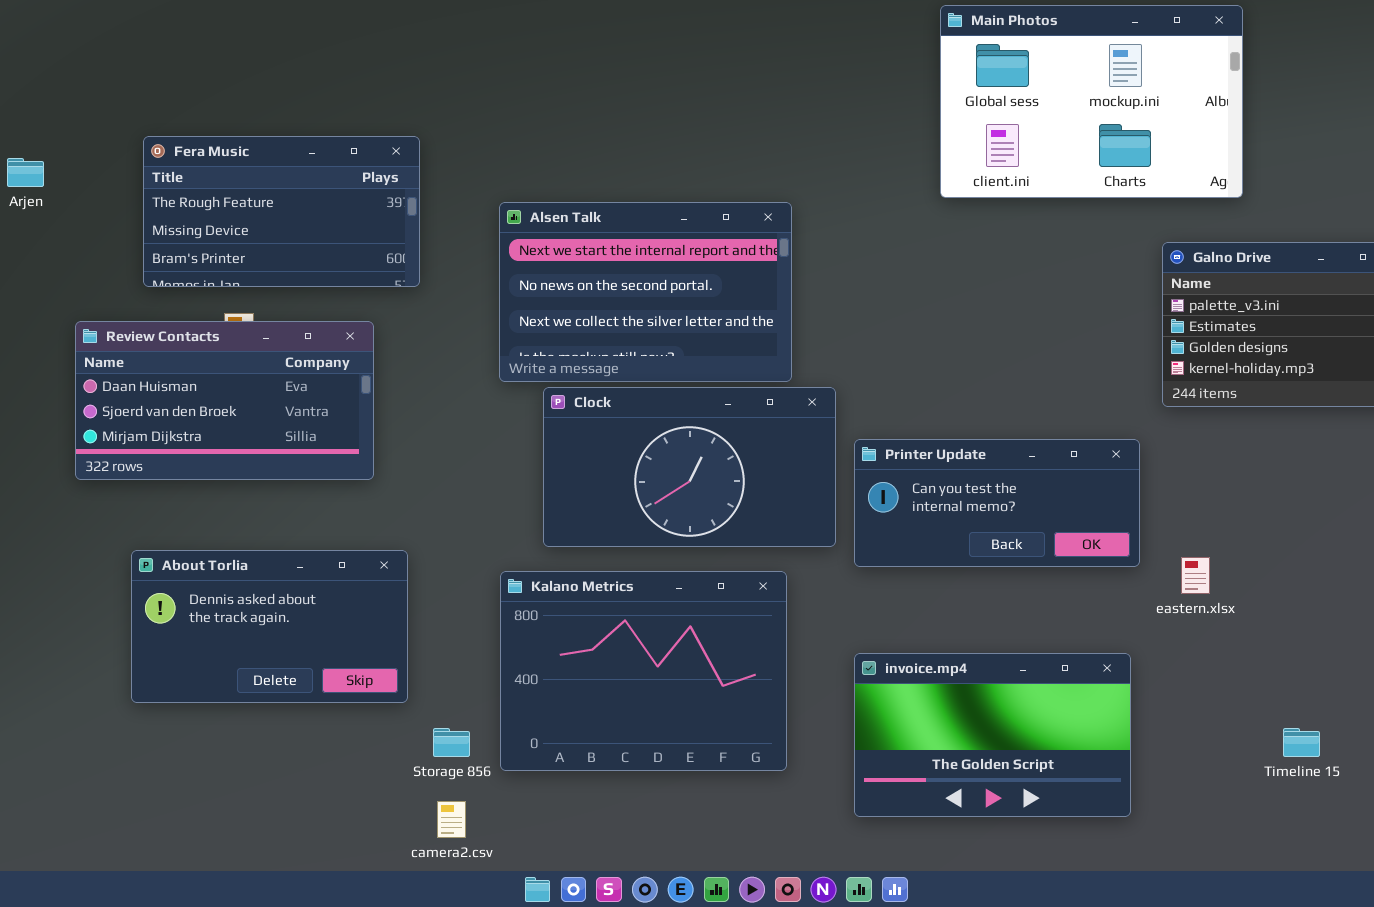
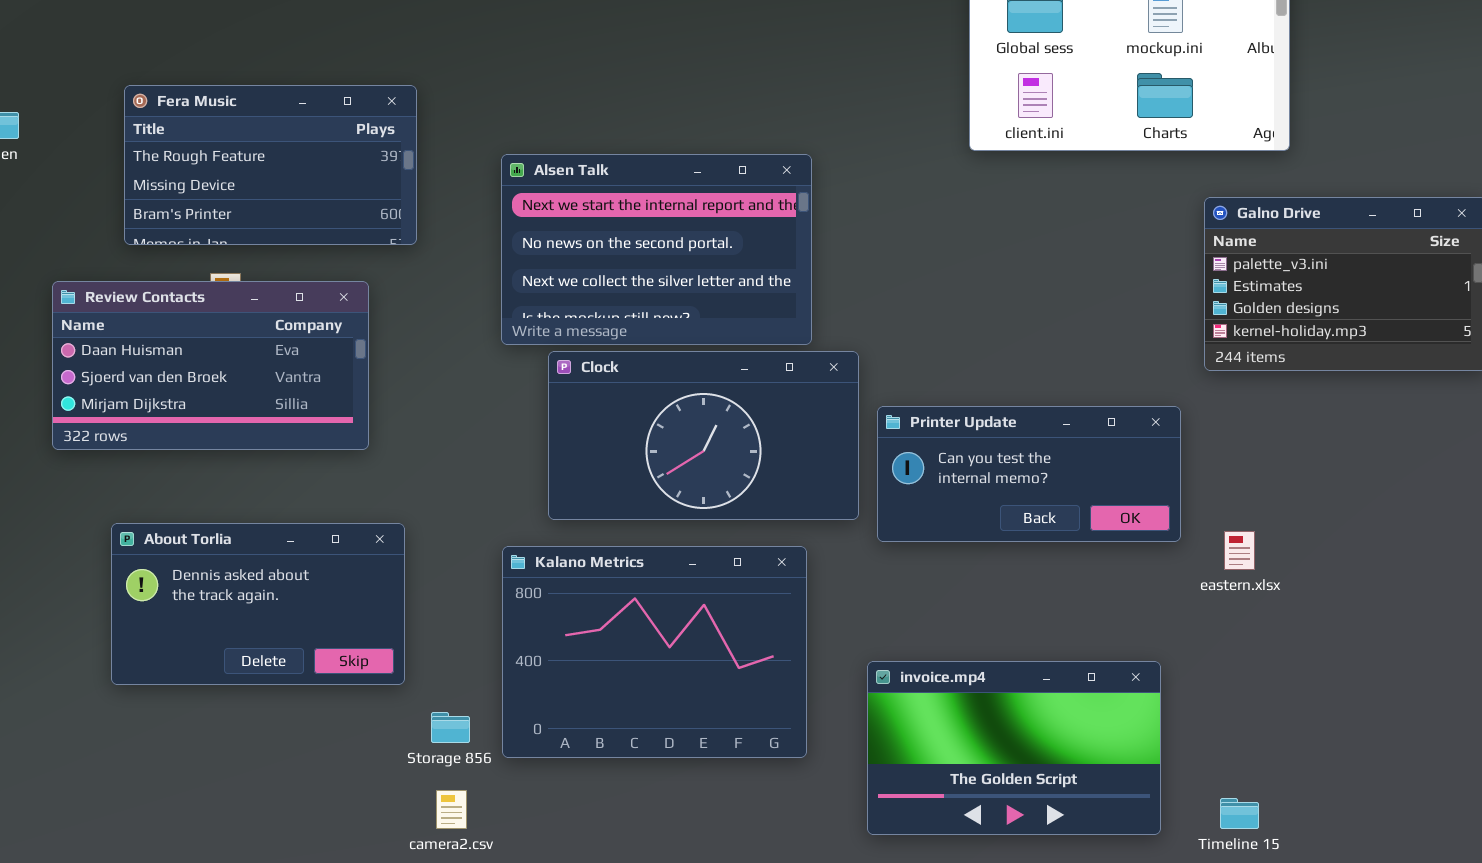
invoice.mp4: [854,653,1131,817] -> [867,661,1161,835], moved
Timeline 15: [1283,728,1320,757] -> [1220,798,1259,829], moved

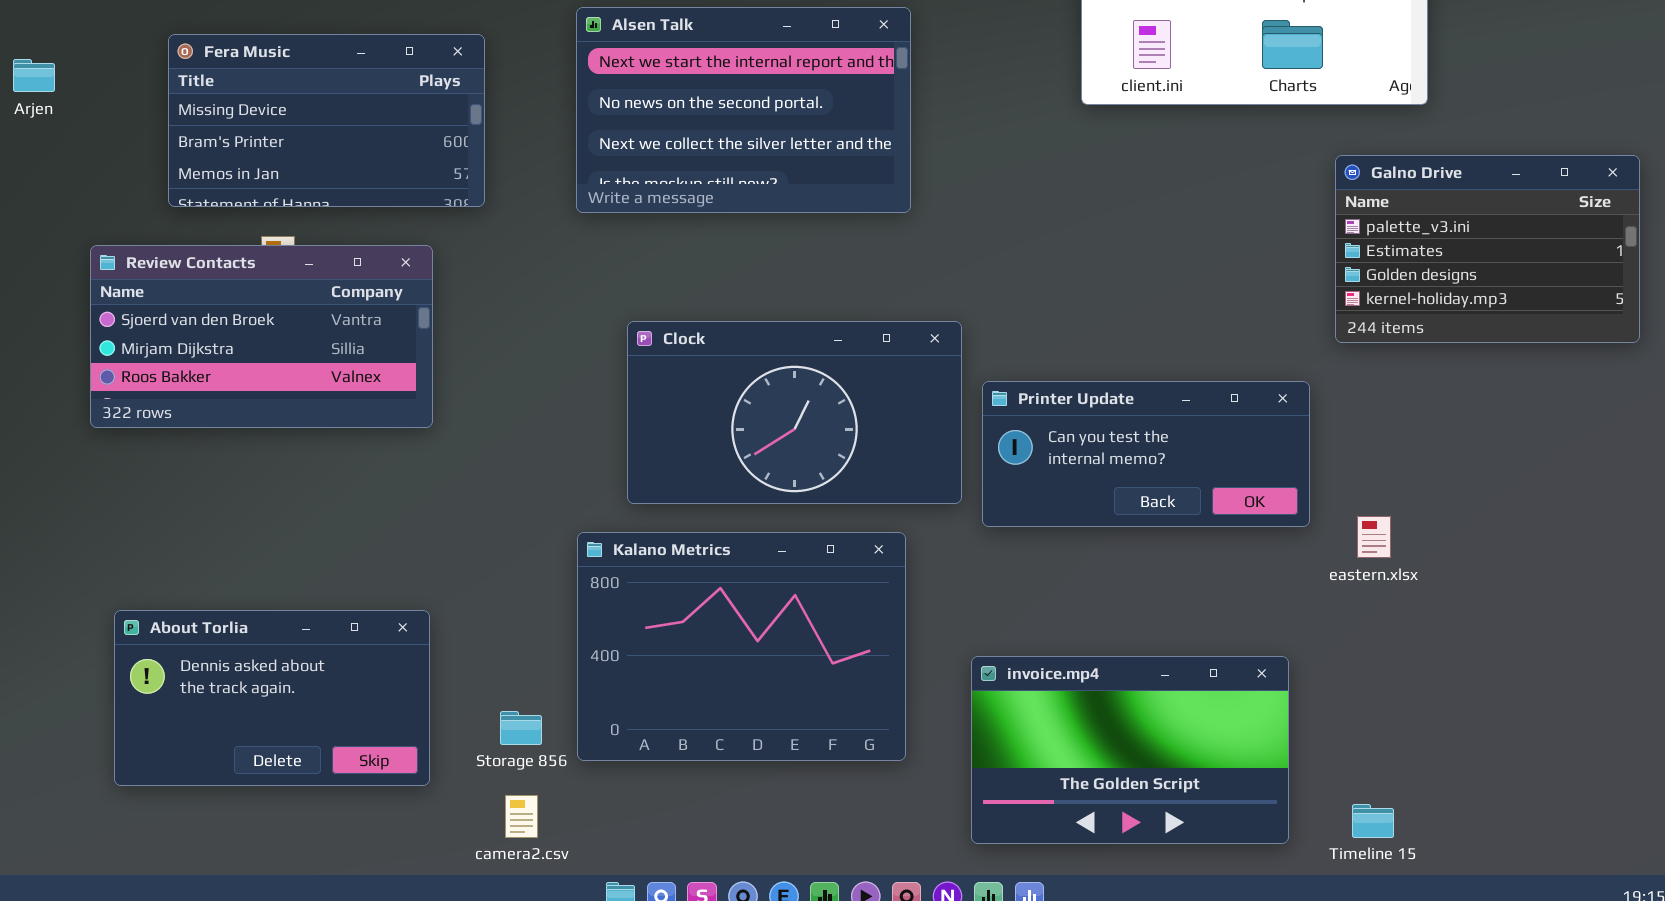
Fera Music: [124,85,417,245] -> [168,34,485,207], scrolled down 1 row
Alsen Talk: [501,154,812,345] -> [576,7,911,213], moved
Review Contacts: [52,281,369,450] -> [90,245,433,428], scrolled down 1 row
About Torlia: [111,523,405,685] -> [114,610,430,786], moved

